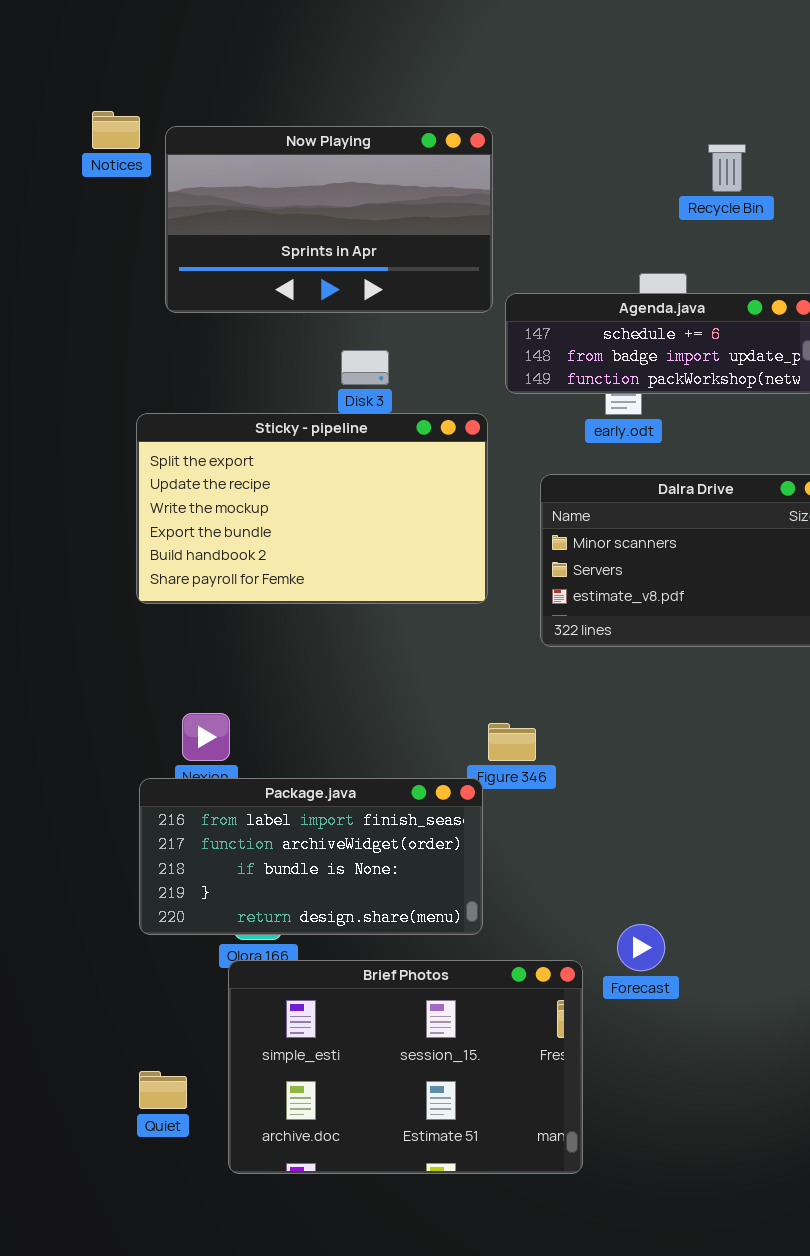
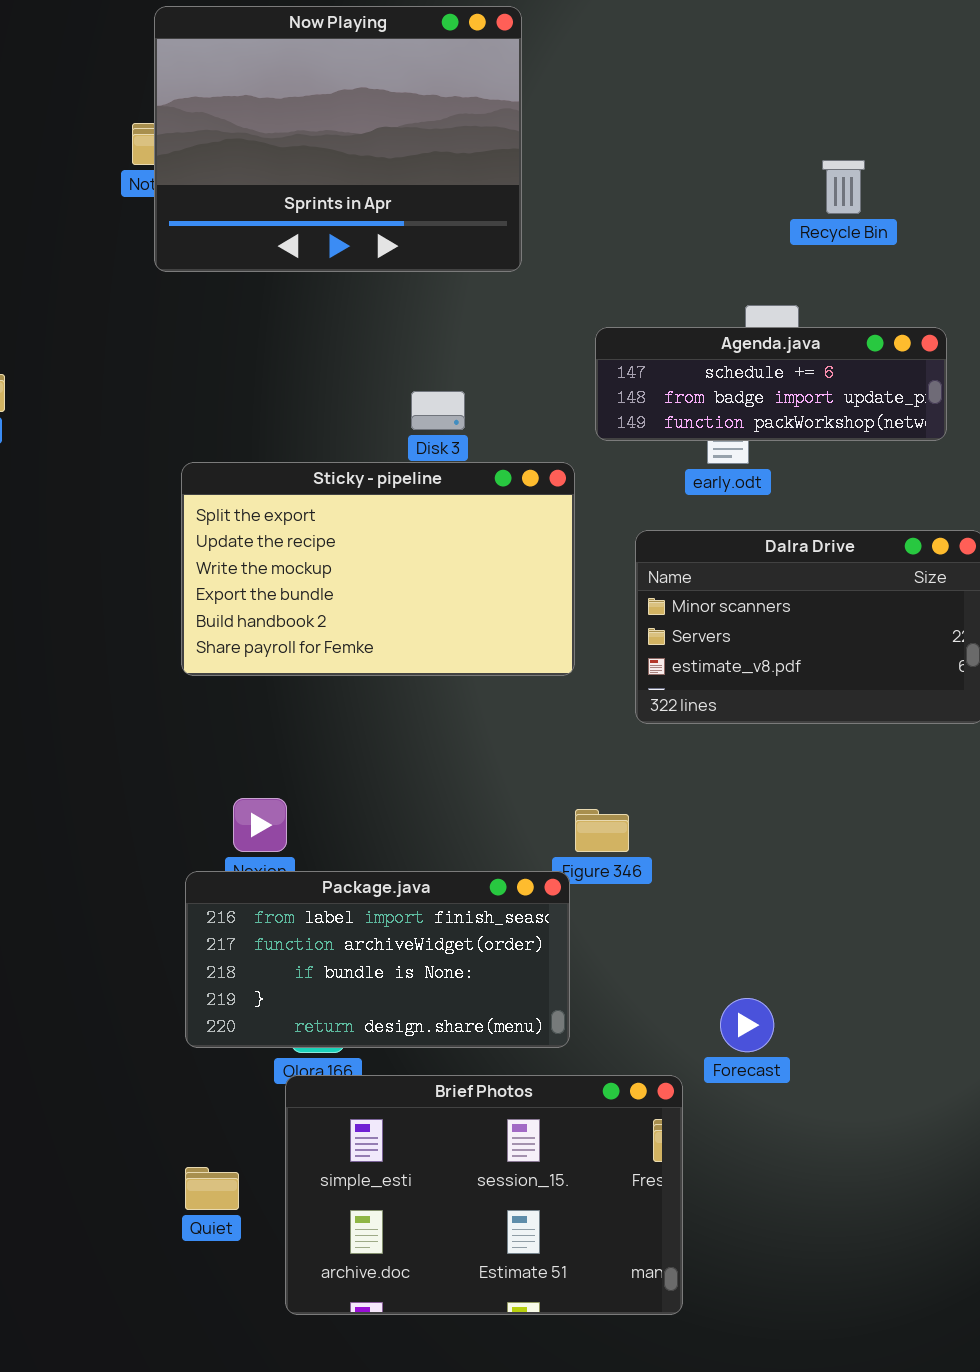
Now Playing: [165,126,493,313] -> [154,6,522,272], moved, resized
Forecast: [617,924,665,971] -> [720,998,774,1052], moved
Quiet: [139,1071,187,1109] -> [185,1167,239,1210], moved

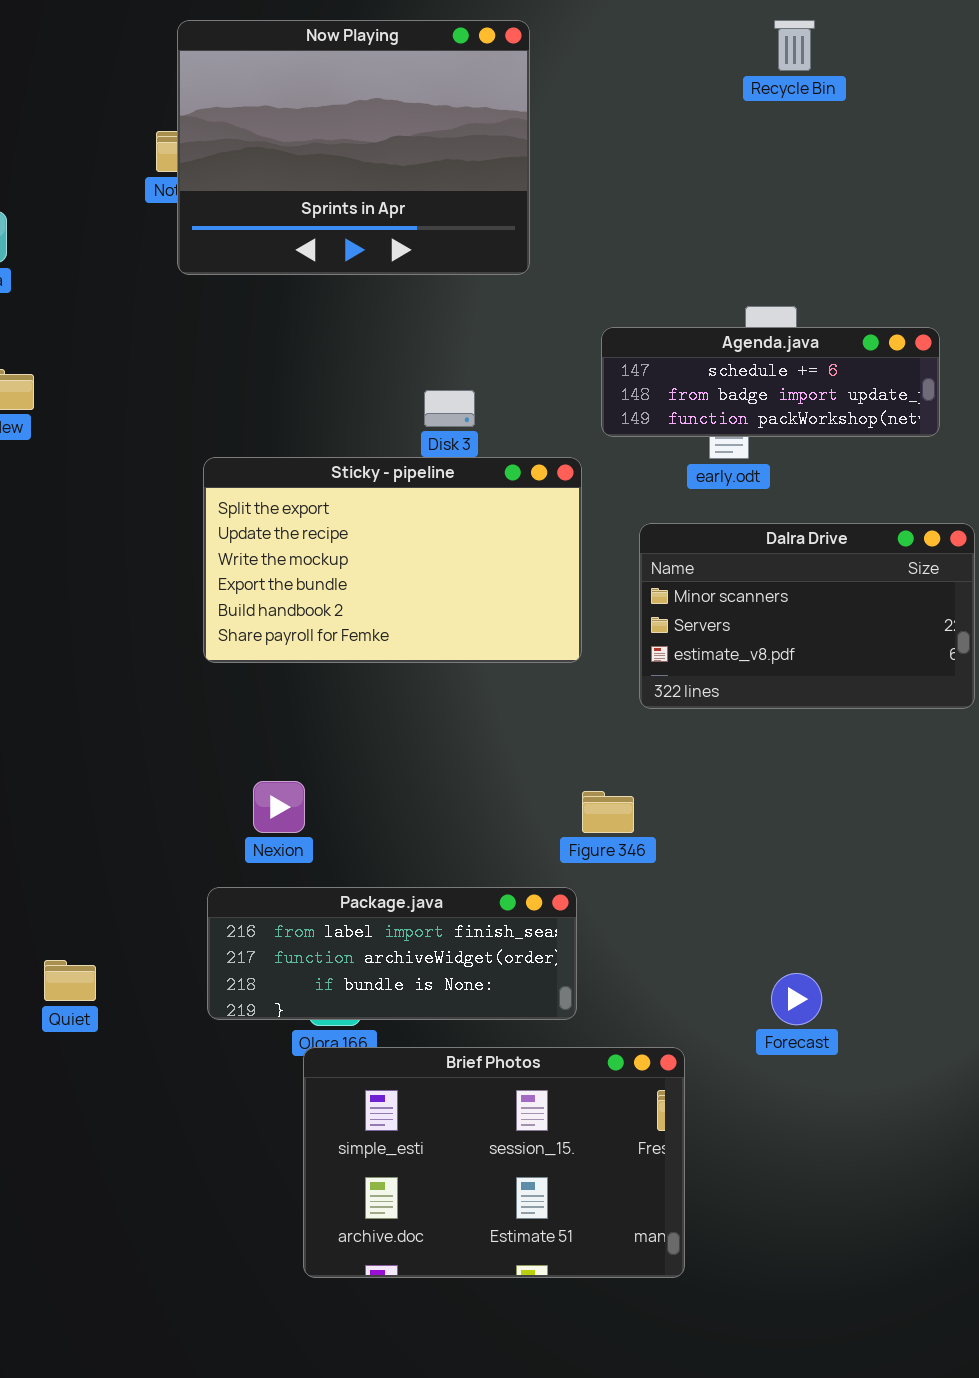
Recycle Bin: [822,160,865,214] -> [774,20,815,71], moved
Package.java: [185,871,570,1048] -> [207,887,577,1020], resized
Forecast: [720,998,774,1052] -> [771,973,822,1025], moved
Quiet: [185,1167,239,1210] -> [44,960,96,1001], moved

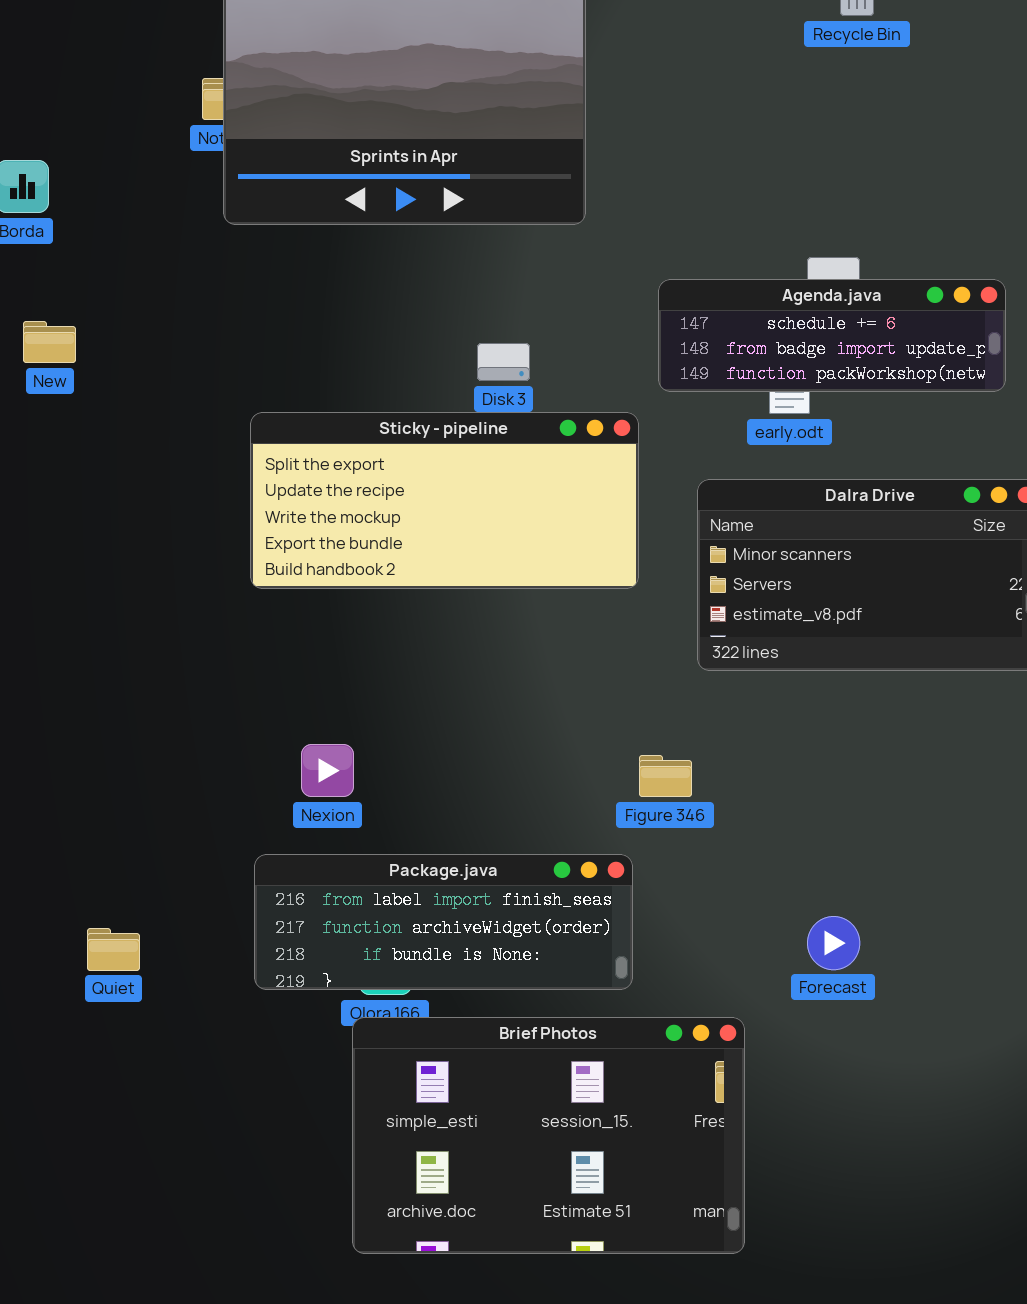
Sticky - pipeline: [203,457,582,663] -> [250,412,639,589], resized
Forecast: [771,973,822,1025] -> [807,916,860,970], moved

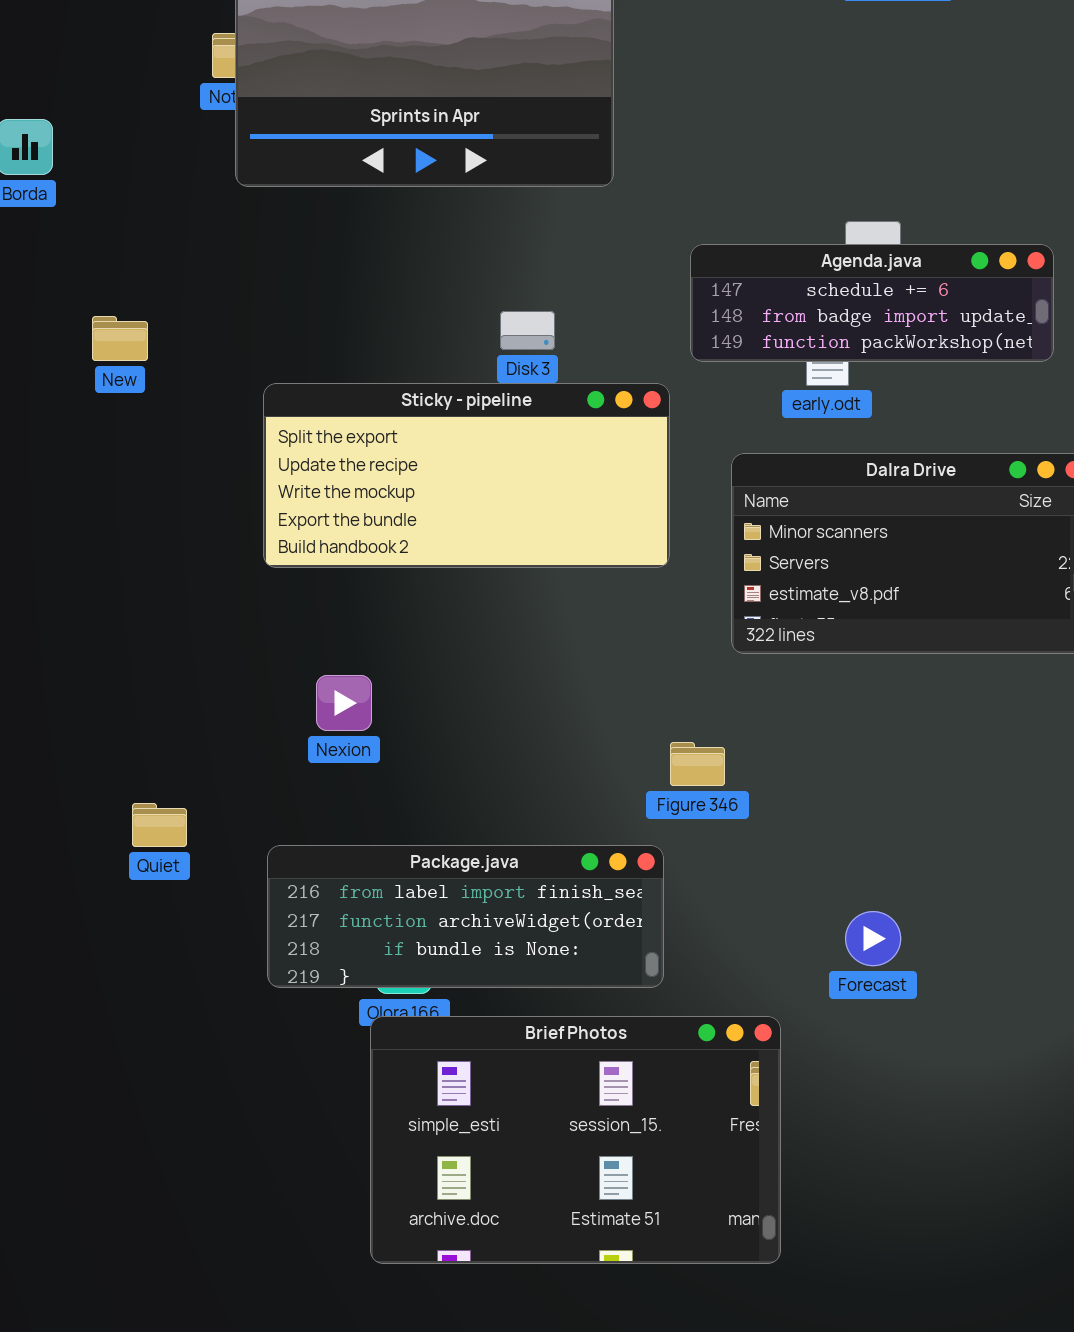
New: [23,321,76,363] -> [92,316,148,361], moved
Nexion: [301,744,354,797] -> [316,675,372,731], moved
Quiet: [87,928,140,971] -> [132,803,187,847], moved

